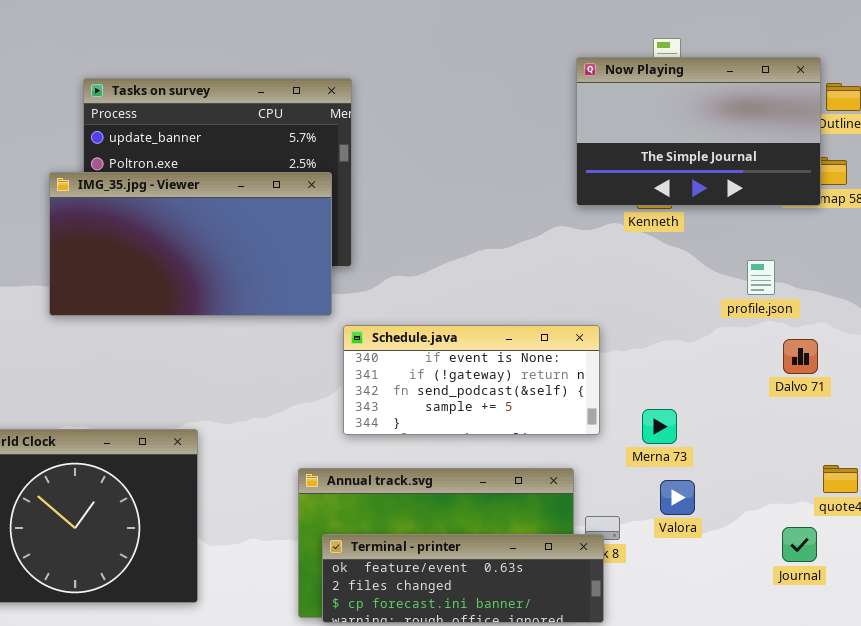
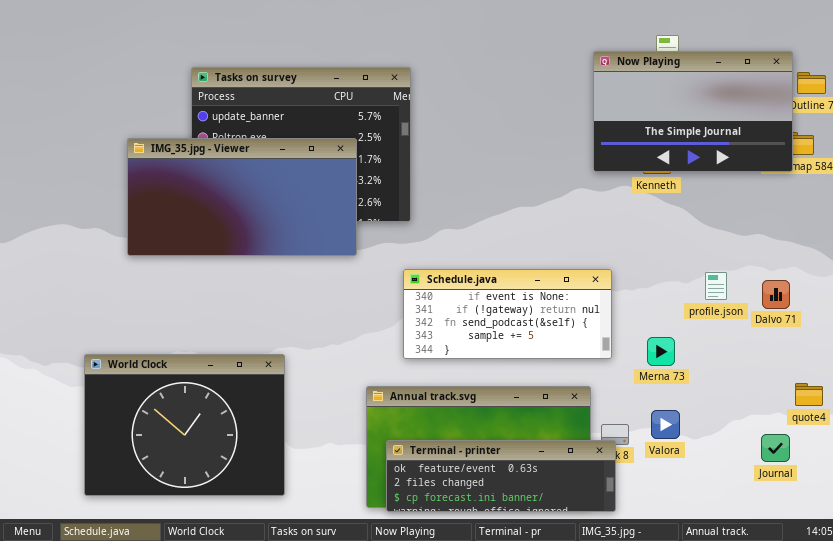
IMG_35.jpg - Viewer: [49,172,332,316] -> [127,138,357,256], moved
profile.json: [747,260,775,295] -> [705,272,727,300], moved
Valora: [660,480,695,515] -> [651,410,680,439], moved

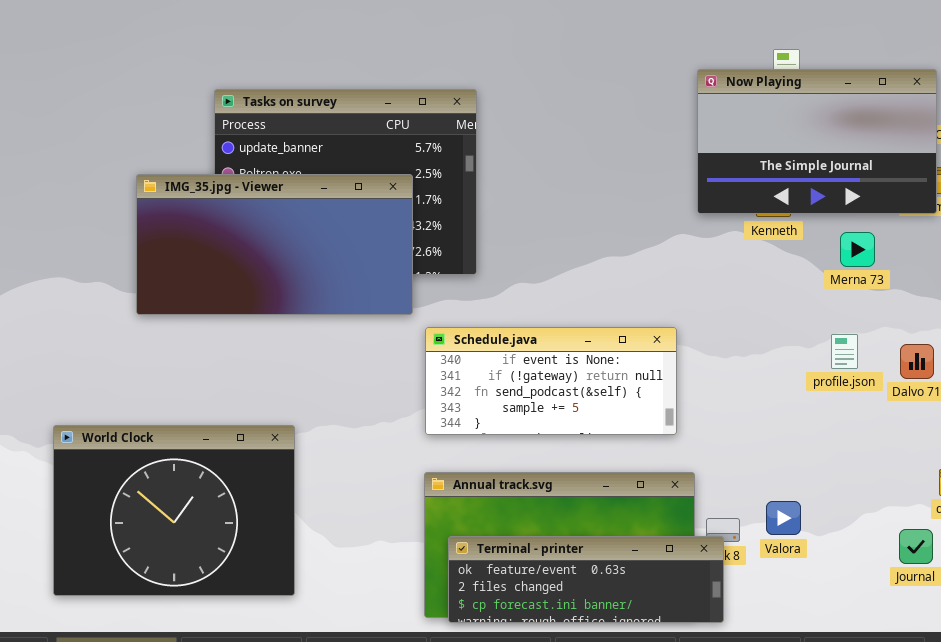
Schedule.java: [403,269,612,359] -> [425,327,677,435], moved
Merna 73: [647,337,675,366] -> [840,232,875,267], moved
World Clock: [84,354,285,496] -> [53,425,295,596], moved

